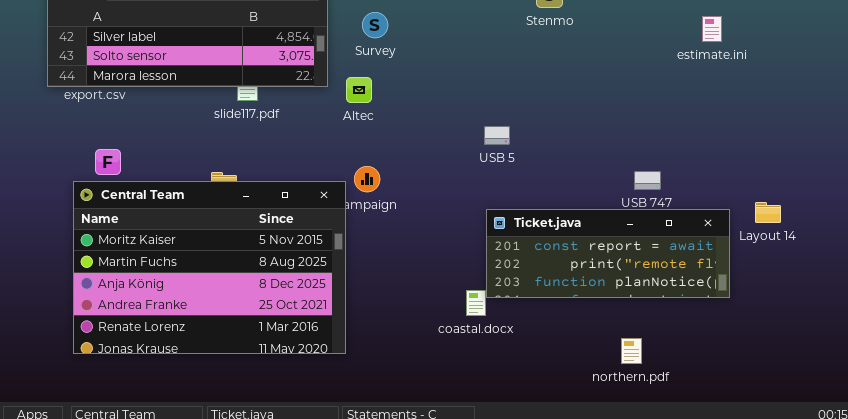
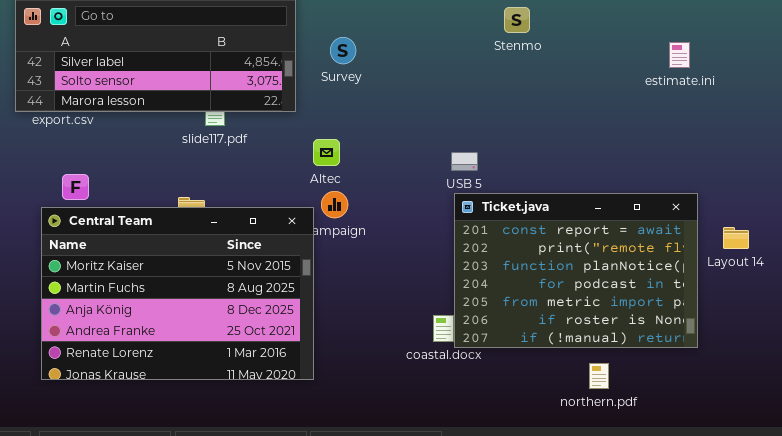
Altec: [346,77,372,103] -> [313,139,340,166], moved
Ticket.java: [486,209,730,298] -> [454,193,698,348], moved, resized

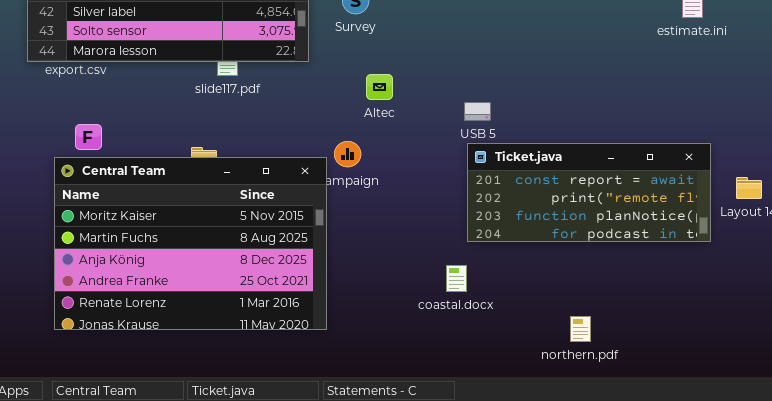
Altec: [313,139,340,166] -> [366,74,393,100], moved
Ticket.java: [454,193,698,348] -> [467,143,711,242], resized
northern.pdf: [589,363,609,389] -> [570,316,591,342], moved

